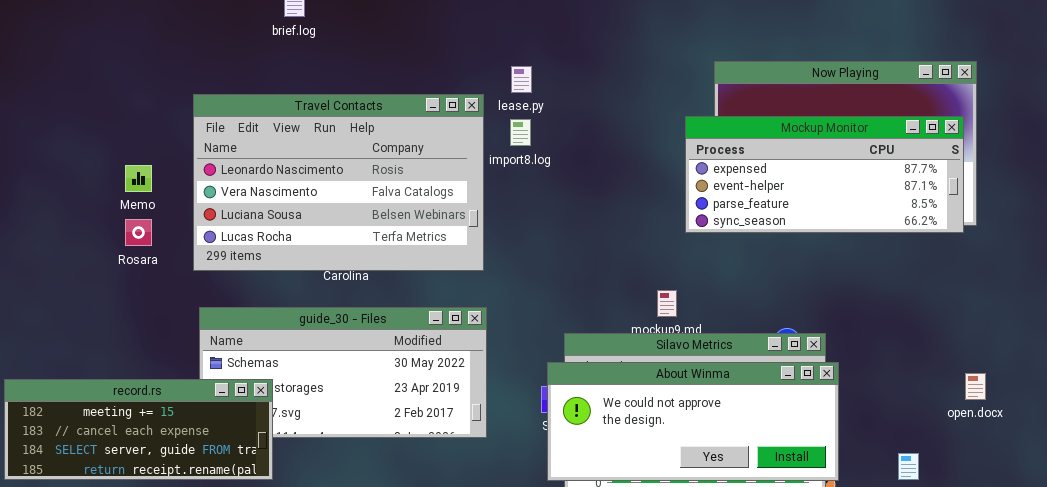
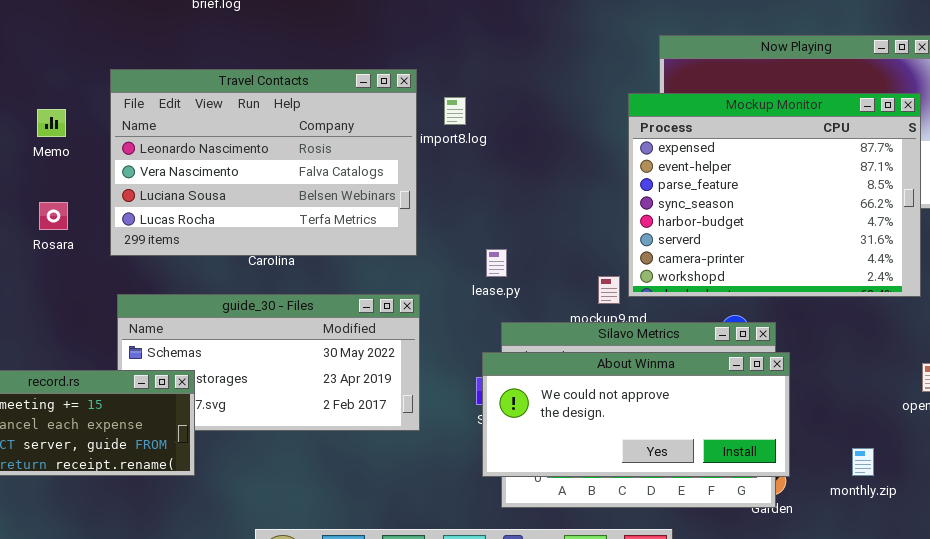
lease.py: [511,66,532,93] -> [486,249,507,277], moved
Mockup Monitor: [685,116,964,233] -> [628,93,921,297], resized
Memo: [125,165,152,192] -> [37,109,66,137], moved

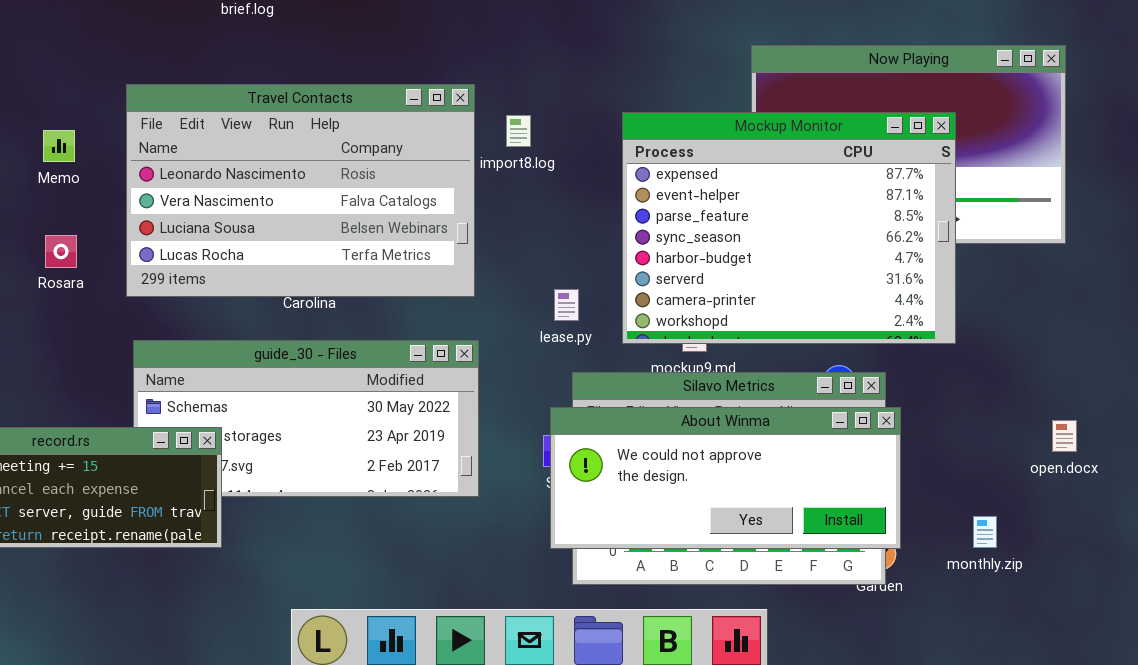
Mockup Monitor: [628,93,921,297] -> [622,112,956,344], moved

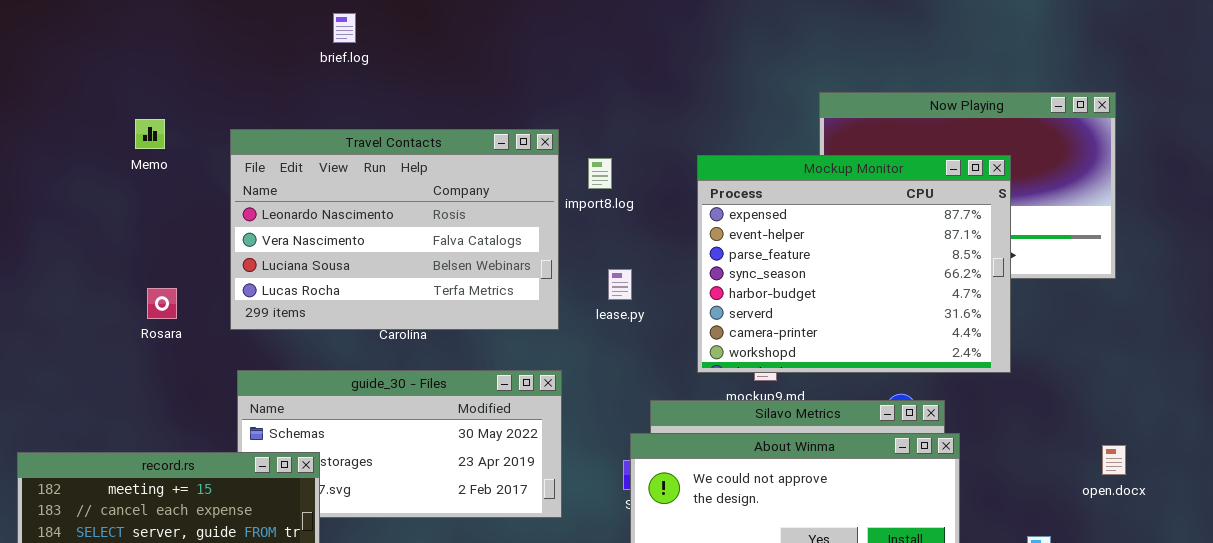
Memo: [43,130,75,162] -> [135,119,165,149], moved
Rosara: [45,235,77,268] -> [147,288,177,319], moved
lease.py: [554,289,579,321] -> [608,269,632,300], moved

